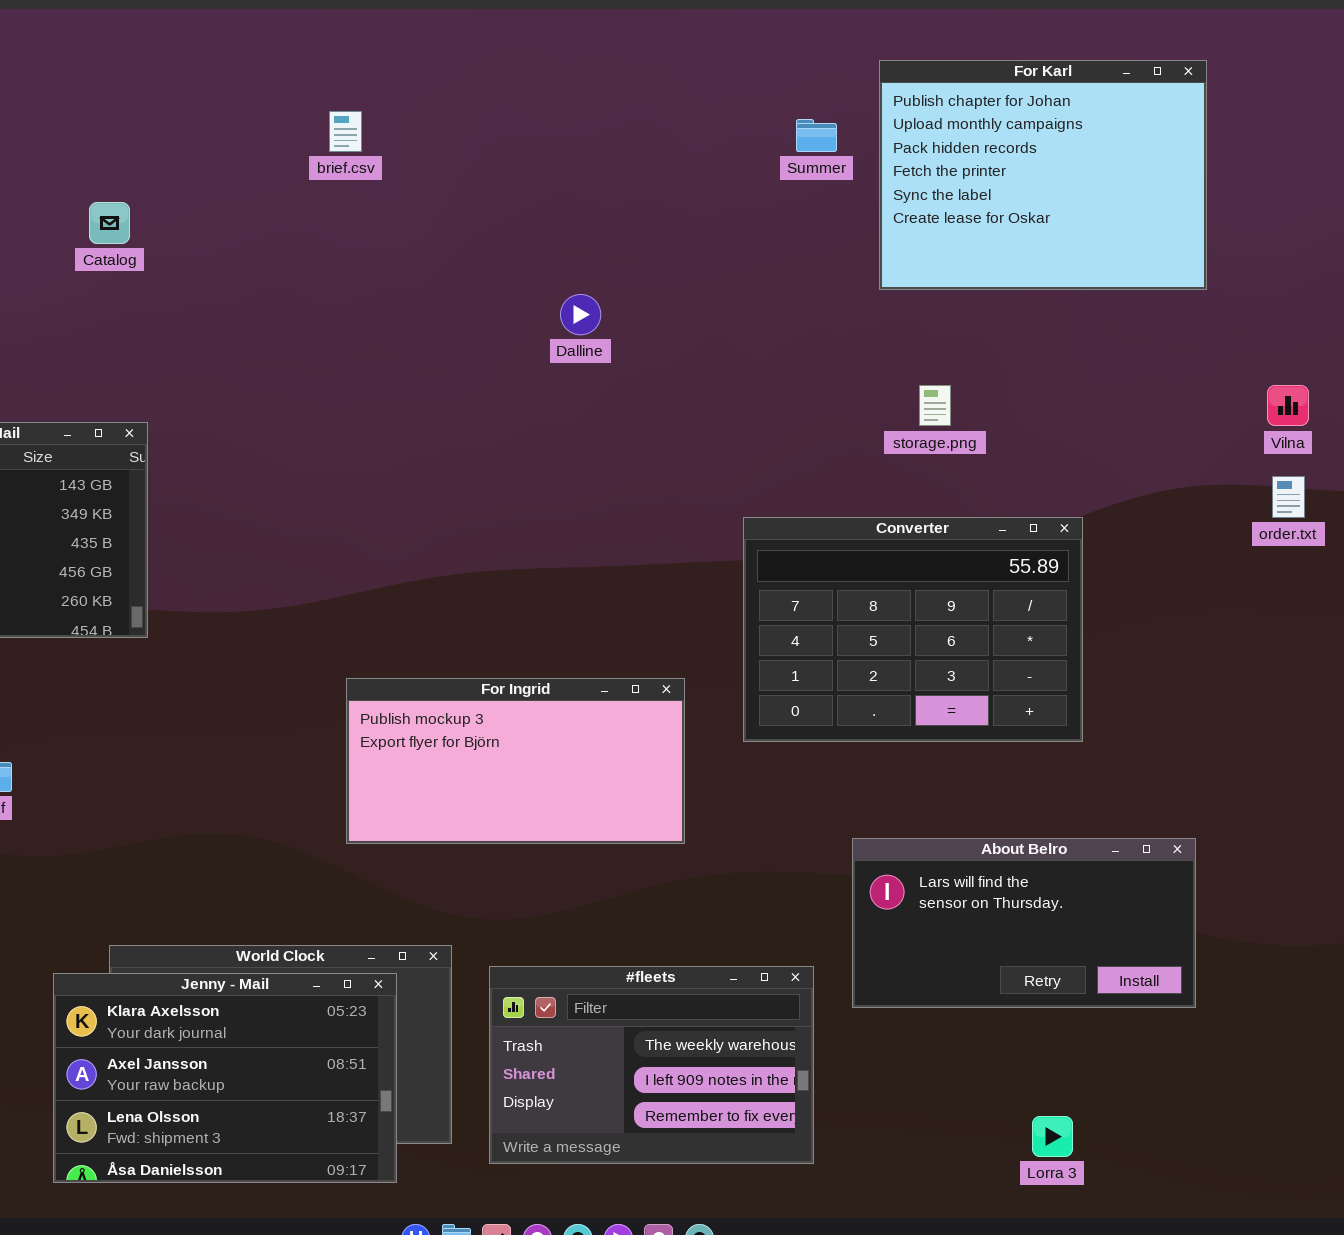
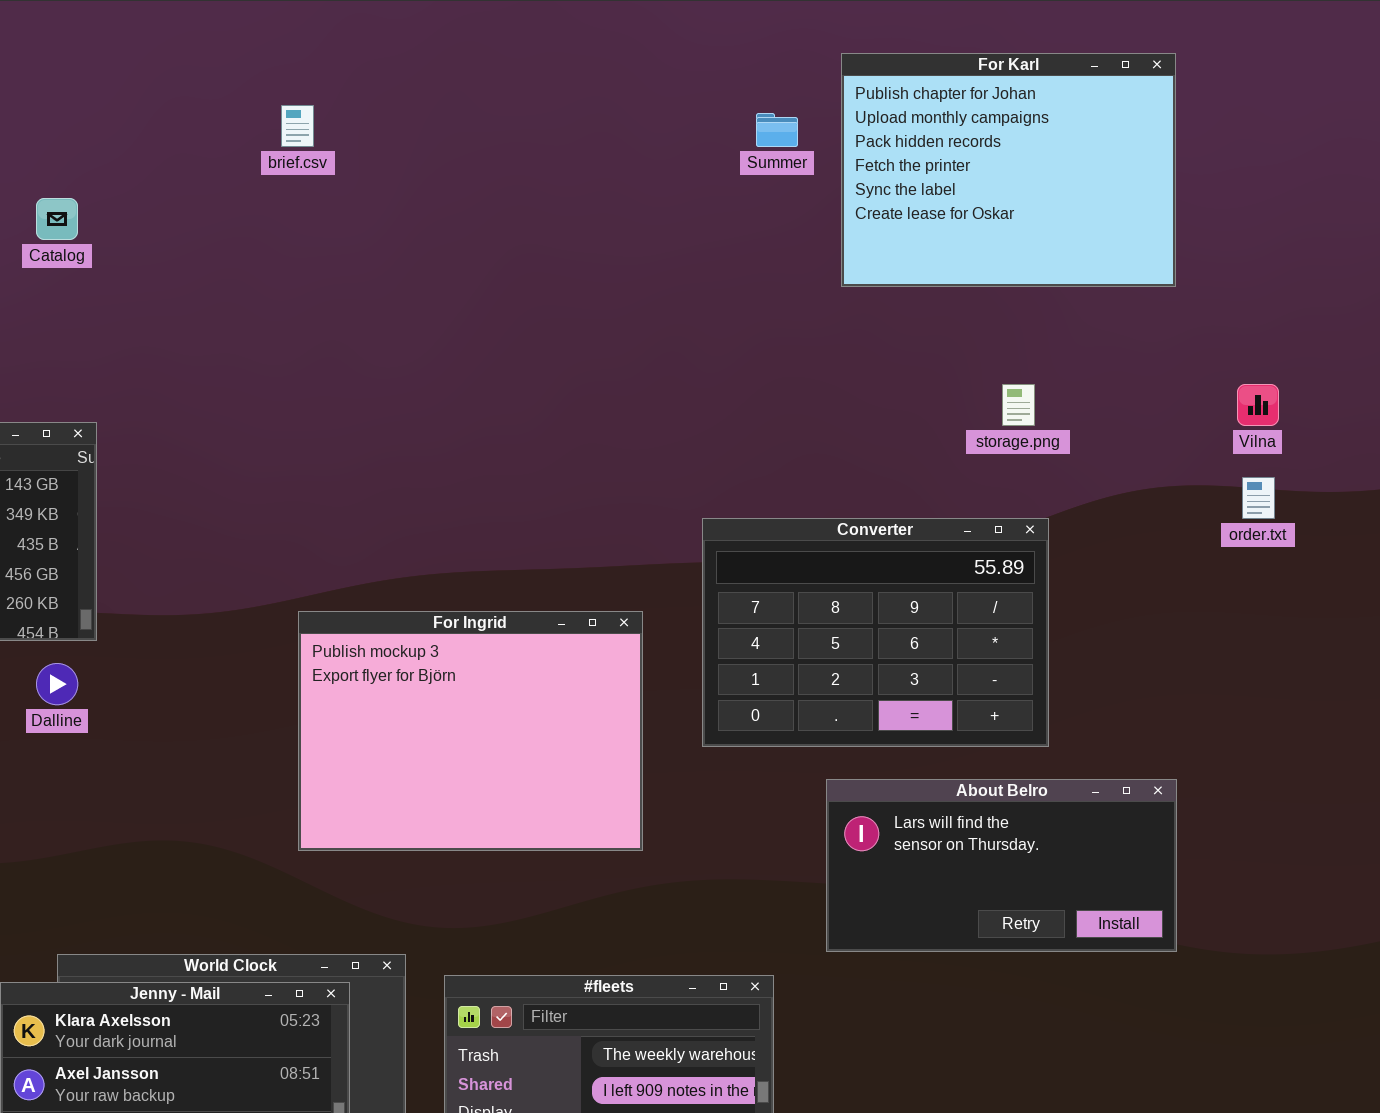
Dalline: [560,294,601,335] -> [36,663,78,705], moved
storage.png: [919,385,951,426] -> [1002,384,1035,426], moved
For Ingrid: [346,678,685,844] -> [298,611,643,851], resized
About Belro: [852,838,1196,1008] -> [826,779,1177,952], moved

